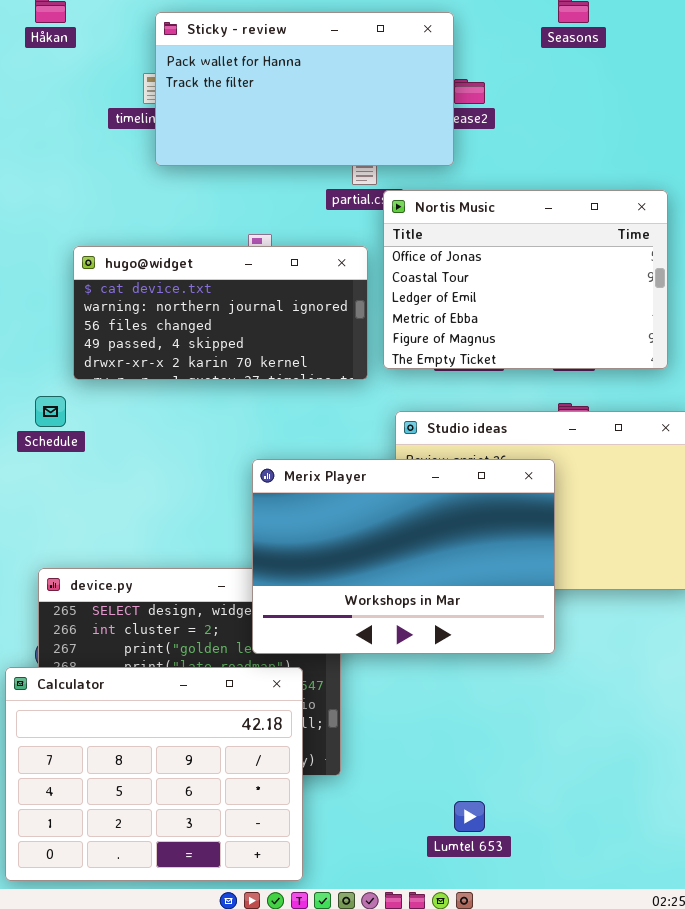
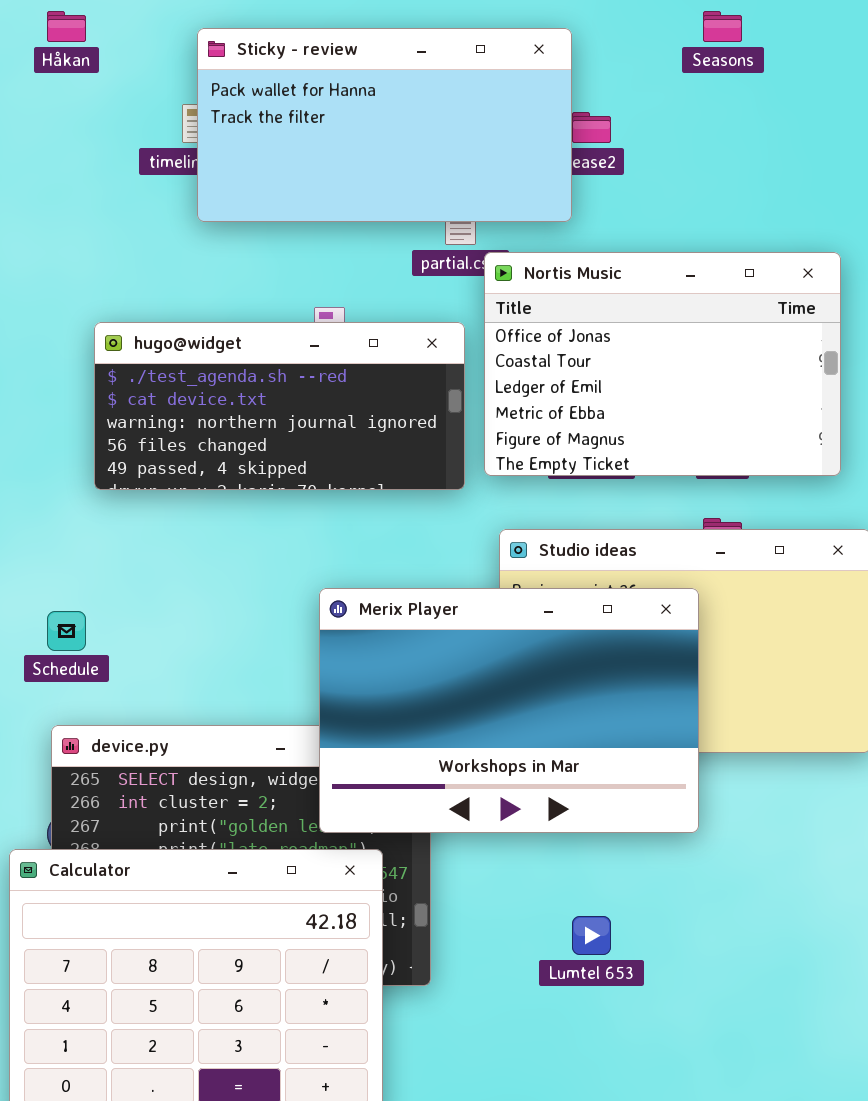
hugo@widget: [73,246,368,380] -> [94,322,465,490], scrolled up 1 row
Schedule: [35,396,66,427] -> [47,611,86,651], moved
Lumtel 653: [454,801,485,832] -> [572,916,611,955], moved

